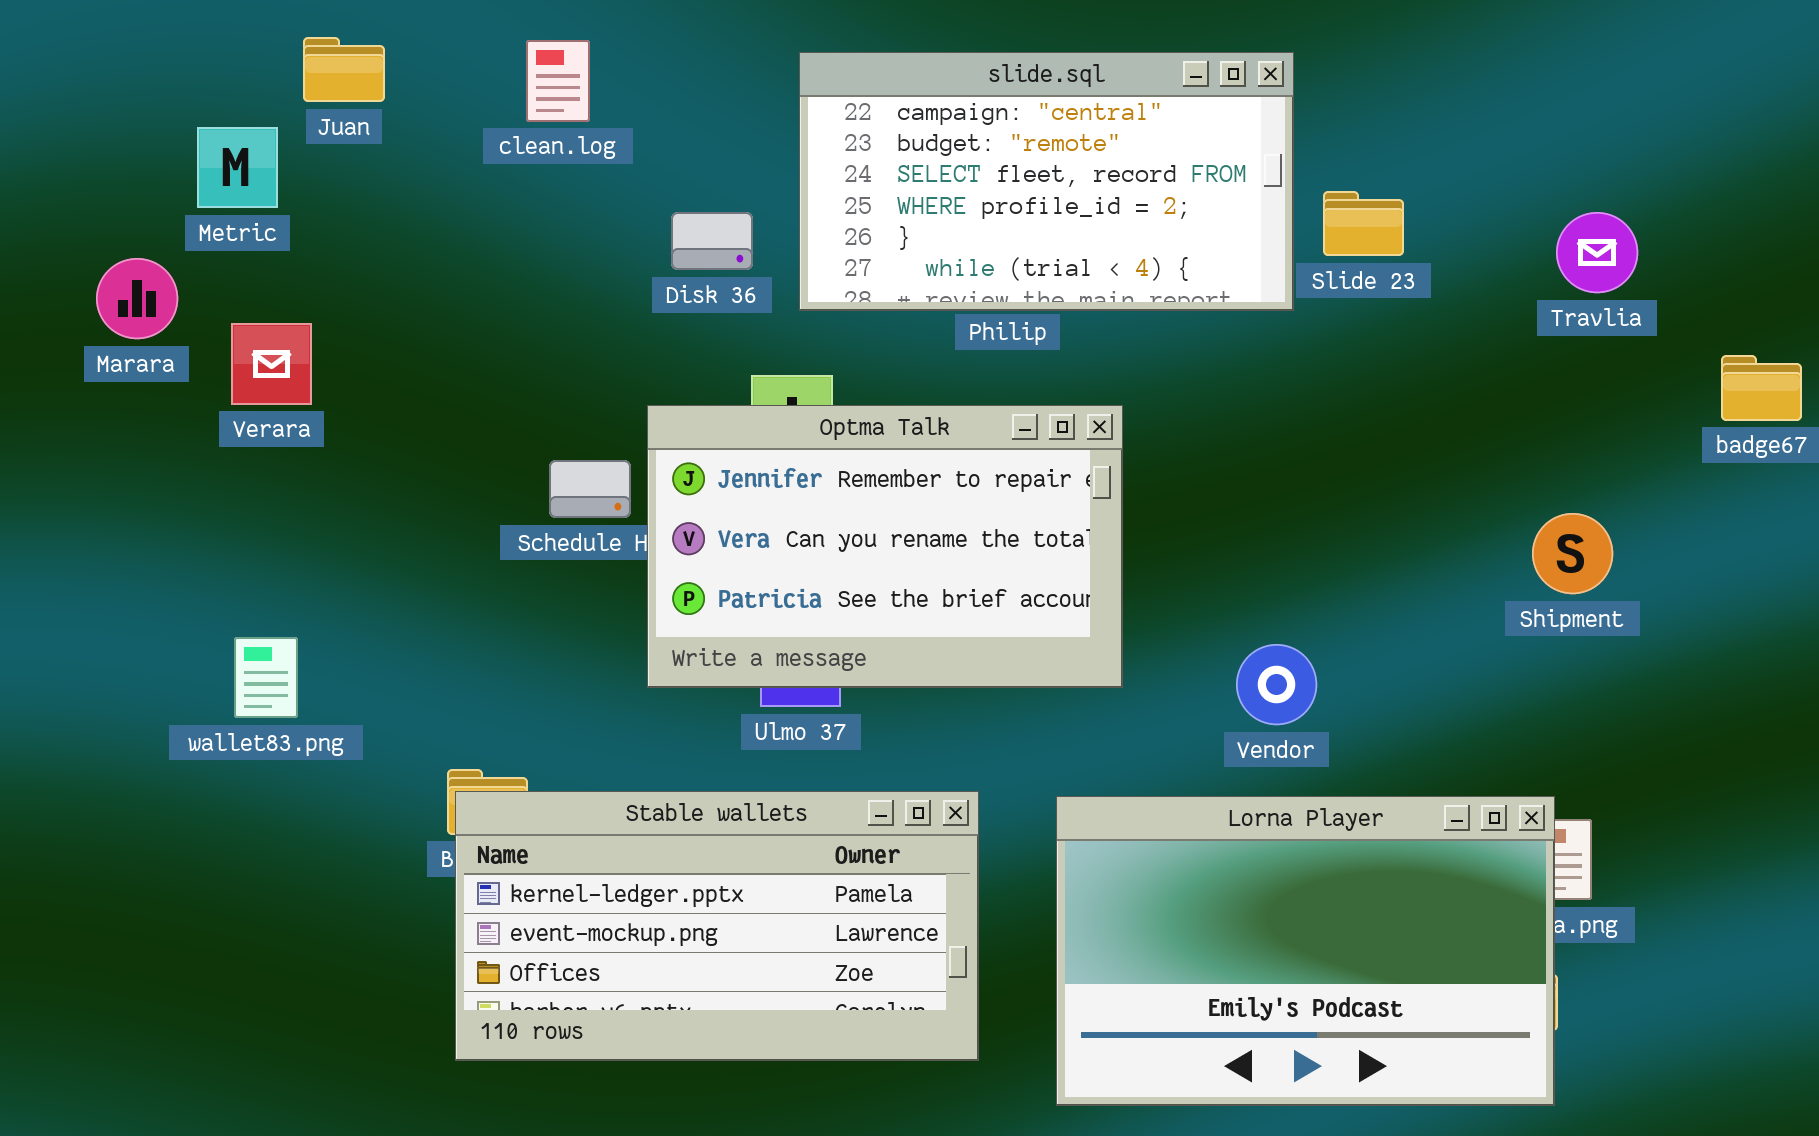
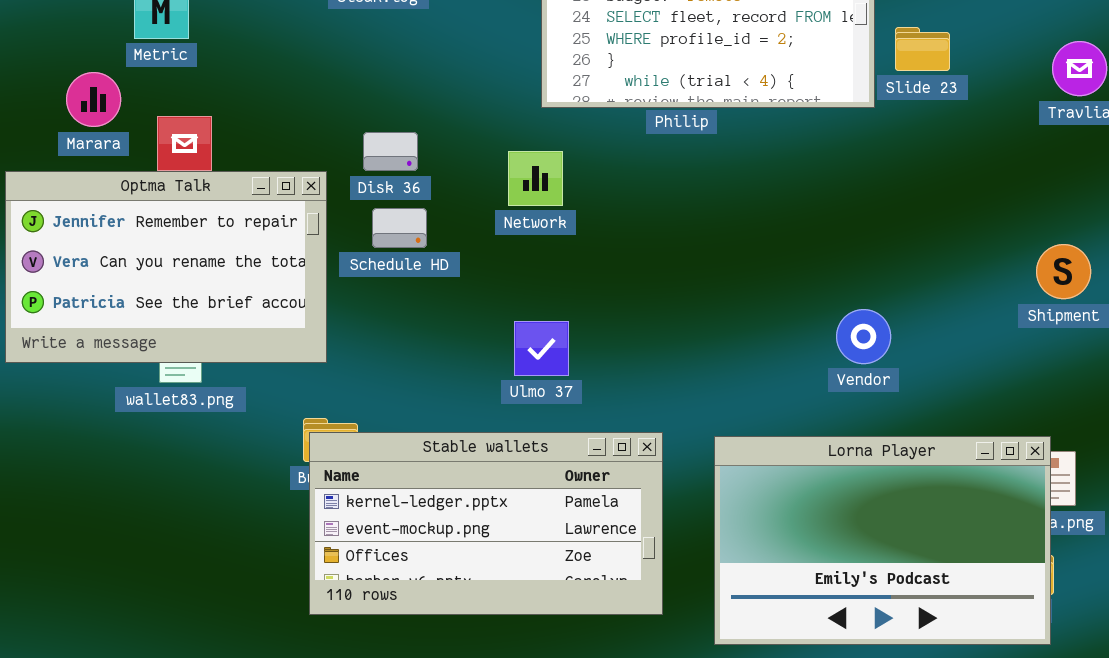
Disk 36: [671,212,753,270] -> [363,132,418,171], moved
Optma Talk: [647,405,1123,688] -> [5,171,327,363], moved
Vendor: [1236,644,1317,725] -> [836,309,891,364], moved

